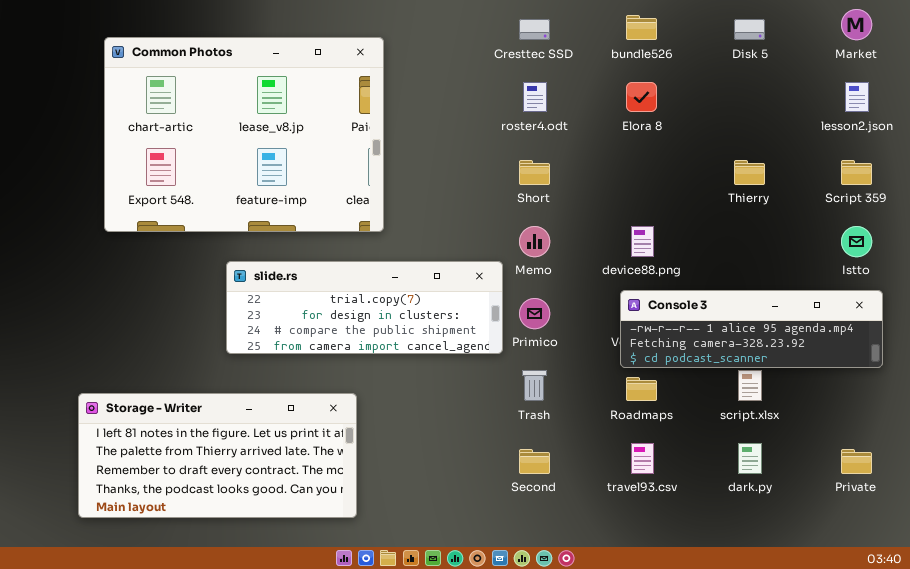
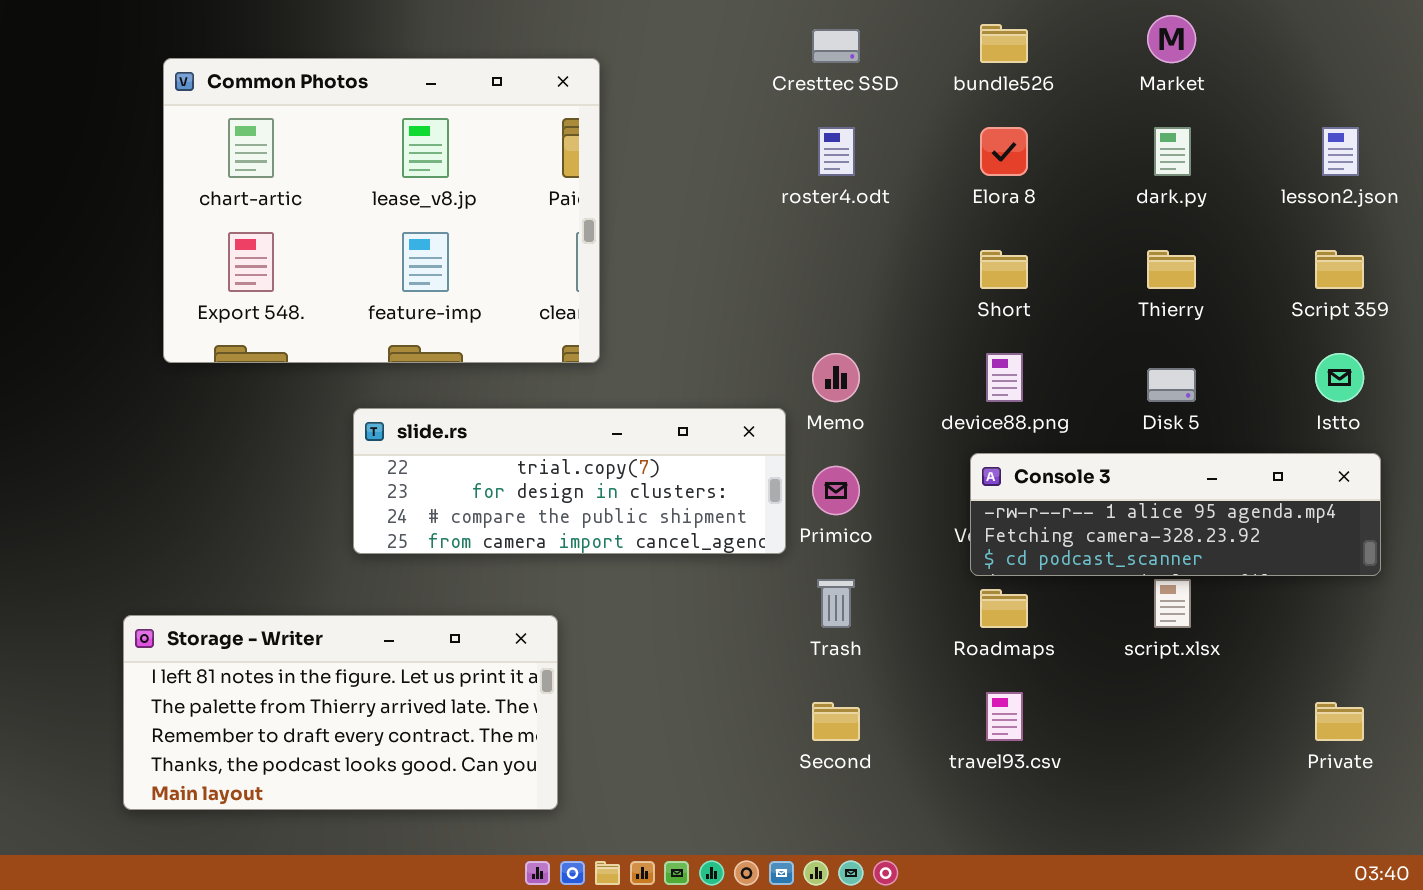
Market: [841,9,872,40] -> [1147,15,1196,63], moved
Disk 5: [734,19,765,40] -> [1147,368,1196,402], moved
Short: [519,160,550,185] -> [980,250,1028,289], moved
dark.py: [738,443,762,474] -> [1154,127,1191,176], moved

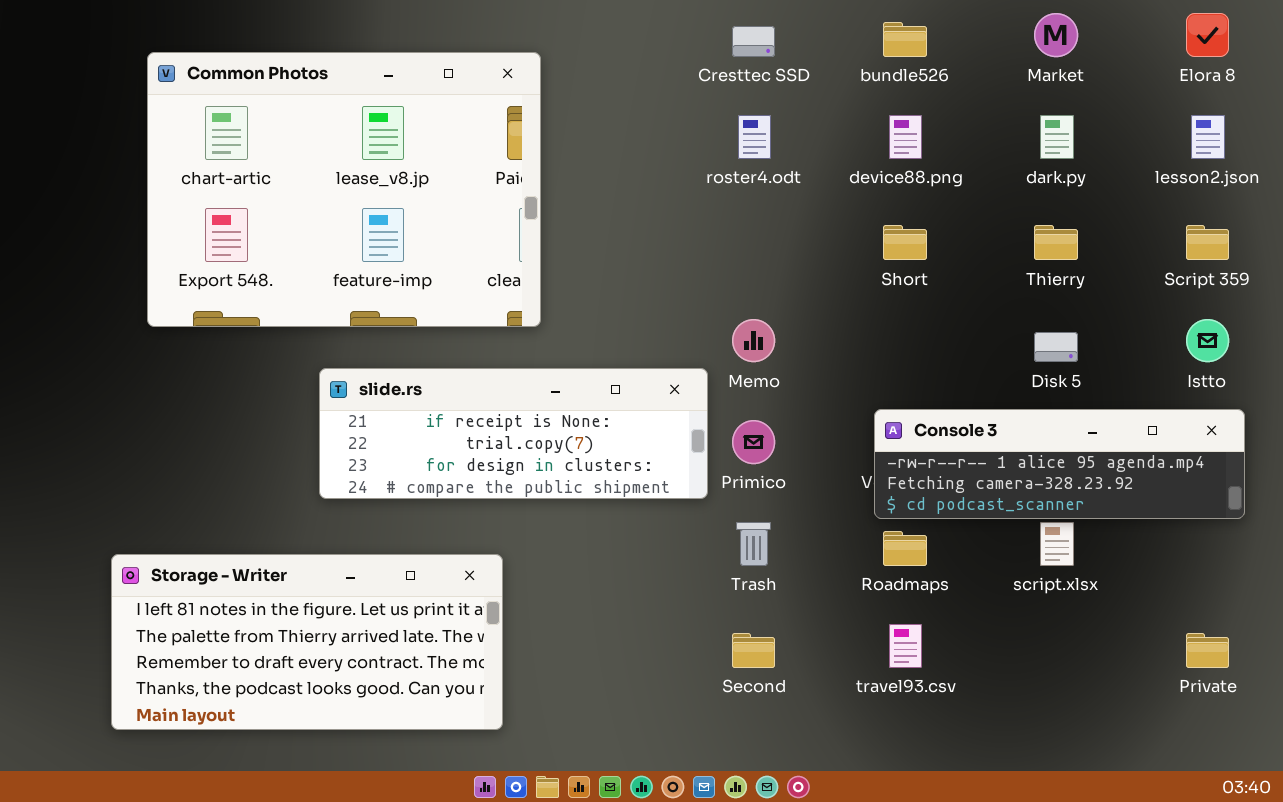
Elora 8: [980,127,1028,176] -> [1186,13,1229,57], moved
device88.png: [986,353,1023,402] -> [889,115,922,159], moved
slide.rs: [353,408,786,554] -> [319,368,708,499], scrolled up 1 row

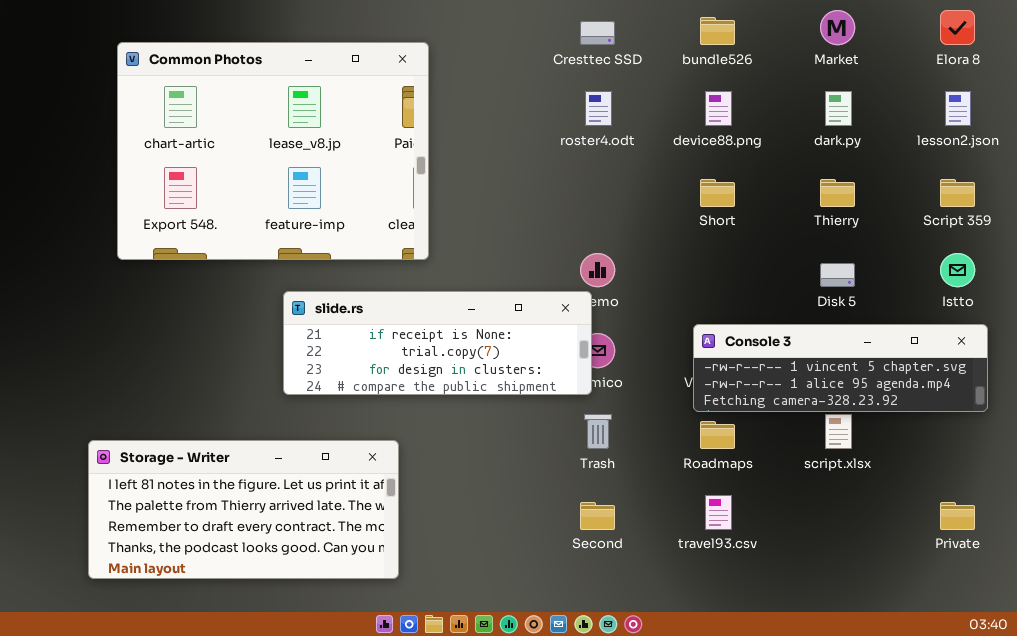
slide.rs: [319,368,708,499] -> [283,291,592,395], moved
Console 3: [874,409,1245,519] -> [693,324,988,412], scrolled up 1 row

